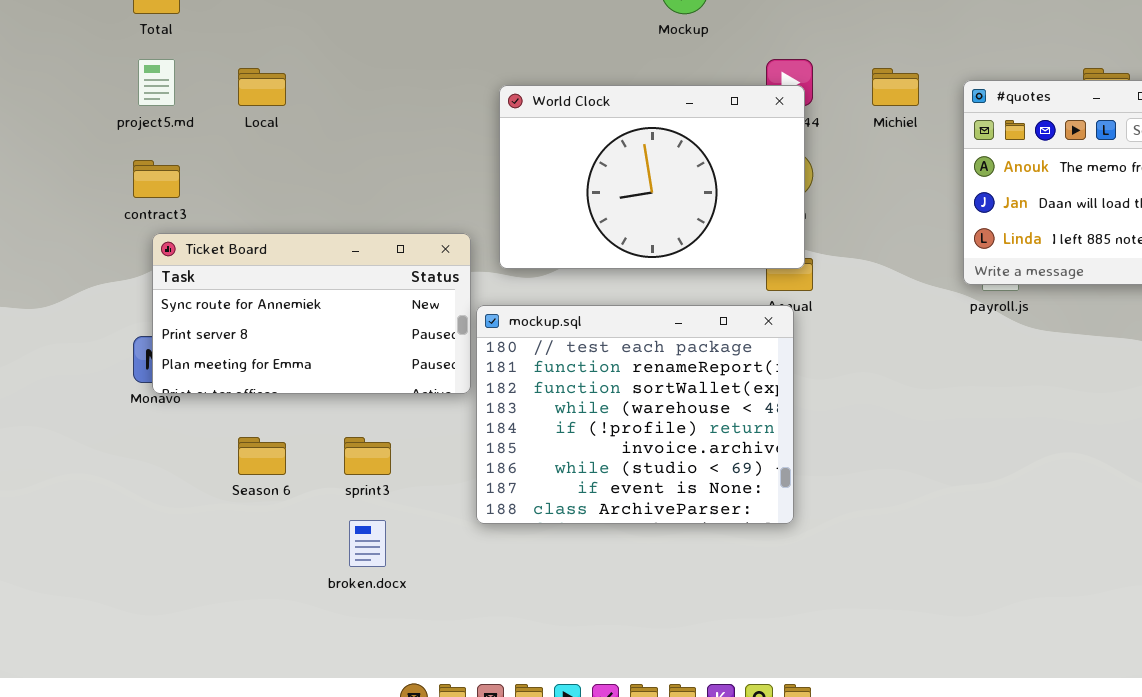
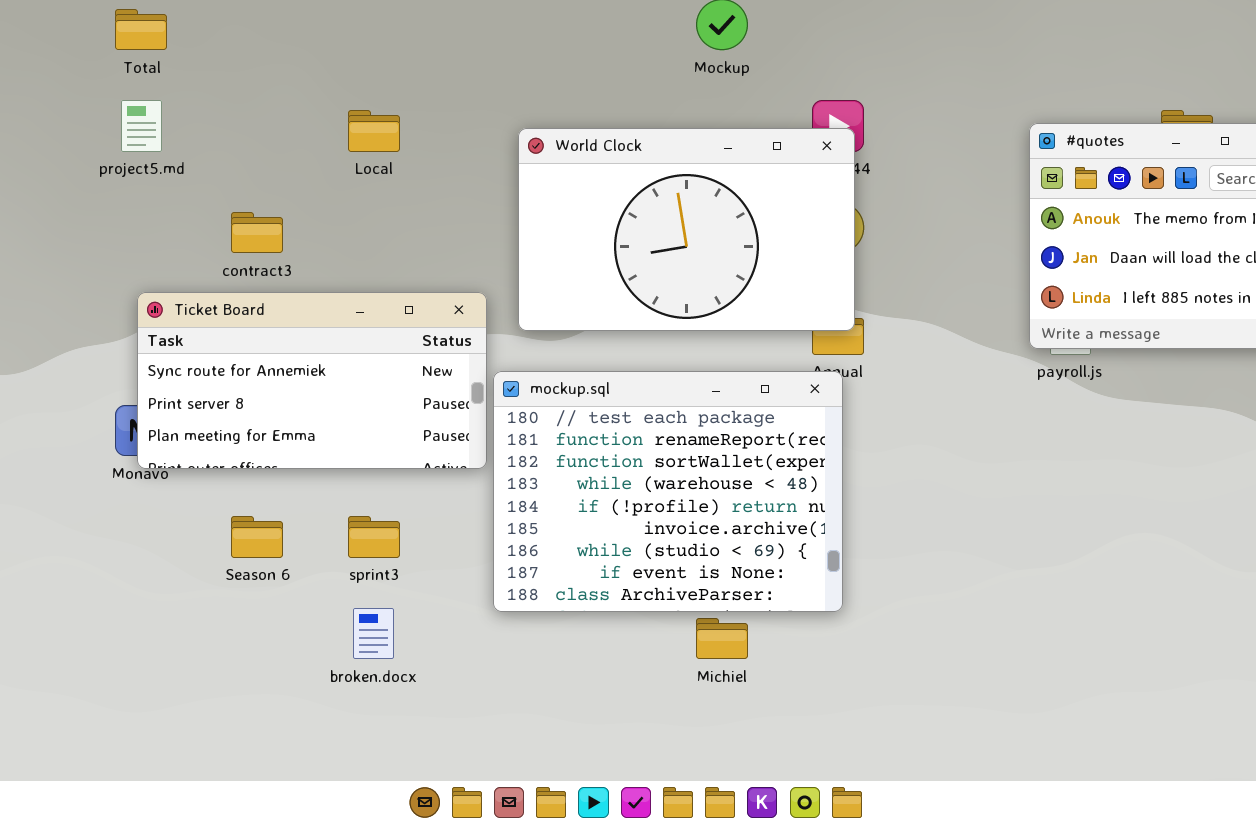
Local: [238,68,286,106] -> [348,110,400,152], moved
Michiel: [872,68,919,106] -> [696,618,748,659], moved
contract3: [133,160,180,198] -> [231,212,283,253], moved

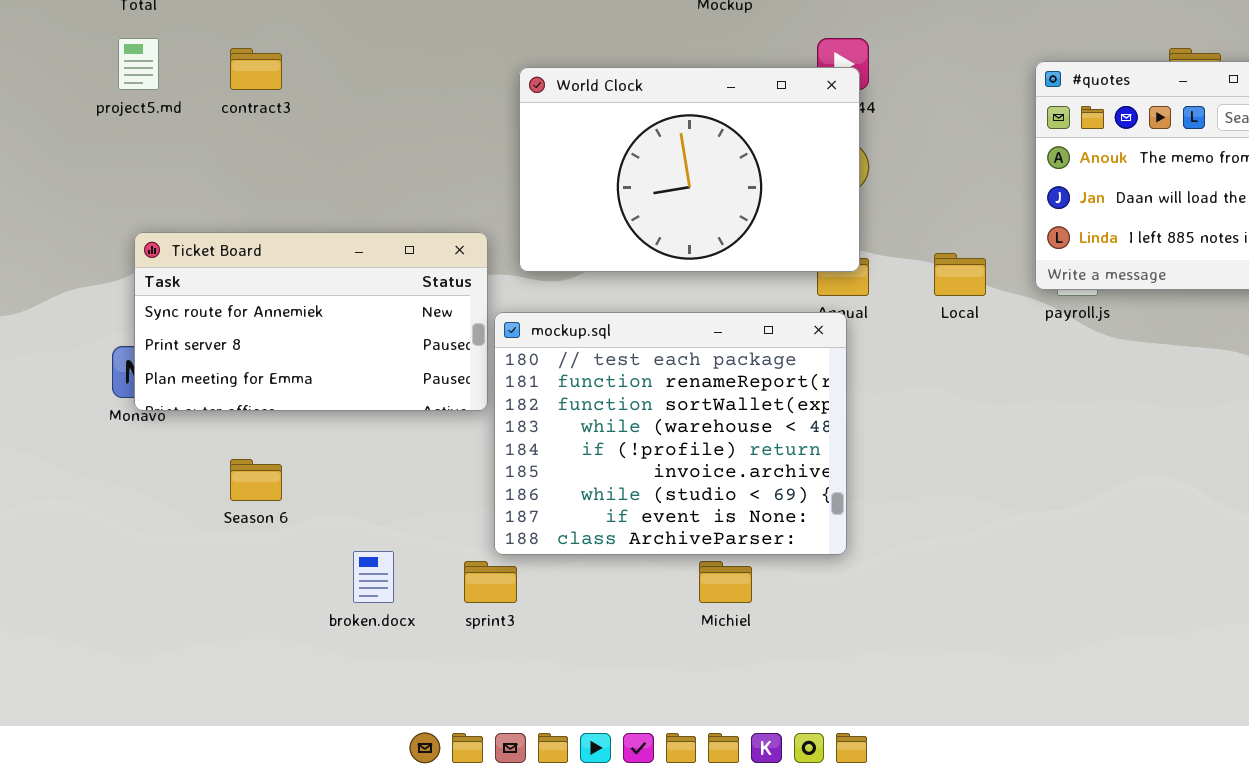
Local: [348,110,400,152] -> [934,253,986,296], moved
contract3: [231,212,283,253] -> [230,48,282,90], moved
sprint3: [348,516,400,558] -> [464,561,517,603], moved

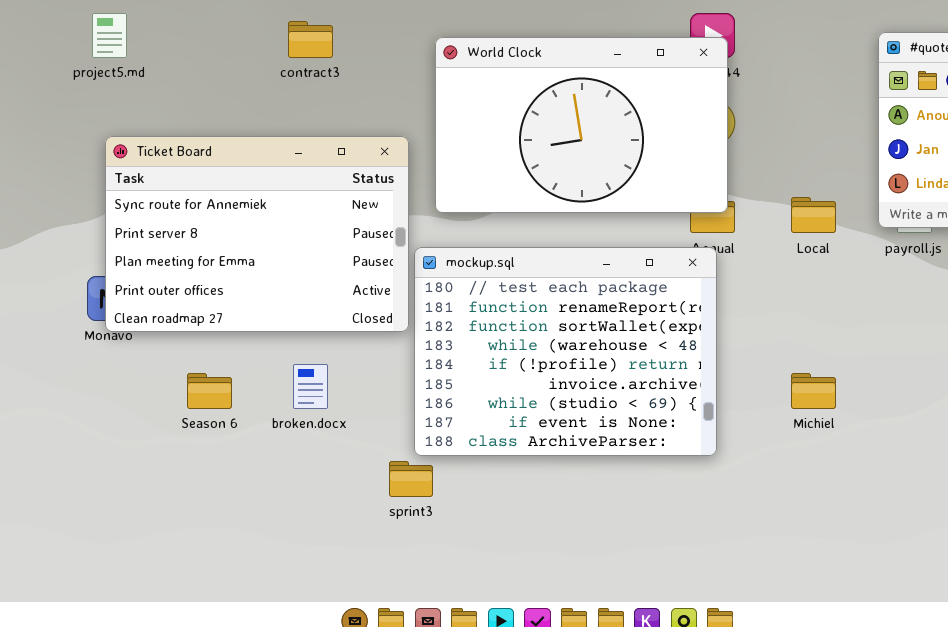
contract3: [230,48,282,90] -> [288,21,333,58], moved
Ticket Board: [134,232,488,411] -> [105,136,409,332], resized
broken.docx: [353,551,394,603] -> [293,364,328,409], moved
Michiel: [699,561,752,603] -> [791,373,836,409], moved

